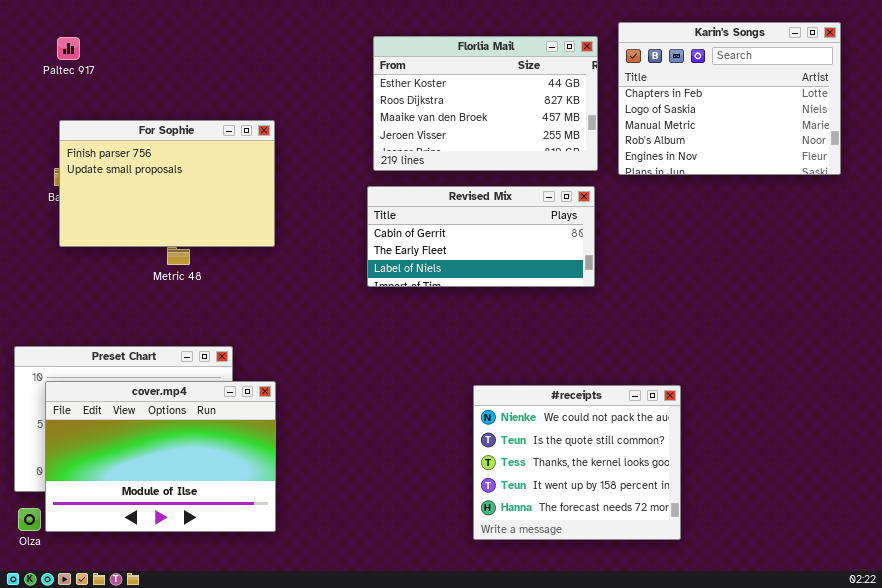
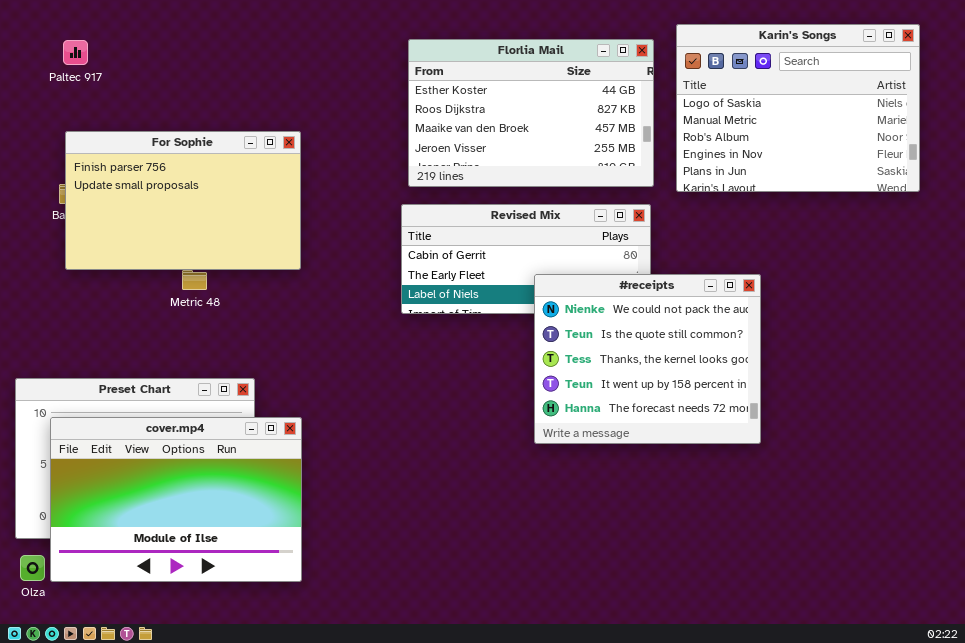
Karin's Songs: [618,22,841,175] -> [676,24,920,192], scrolled down 1 row
#receipts: [473,385,681,540] -> [534,274,761,444], moved

